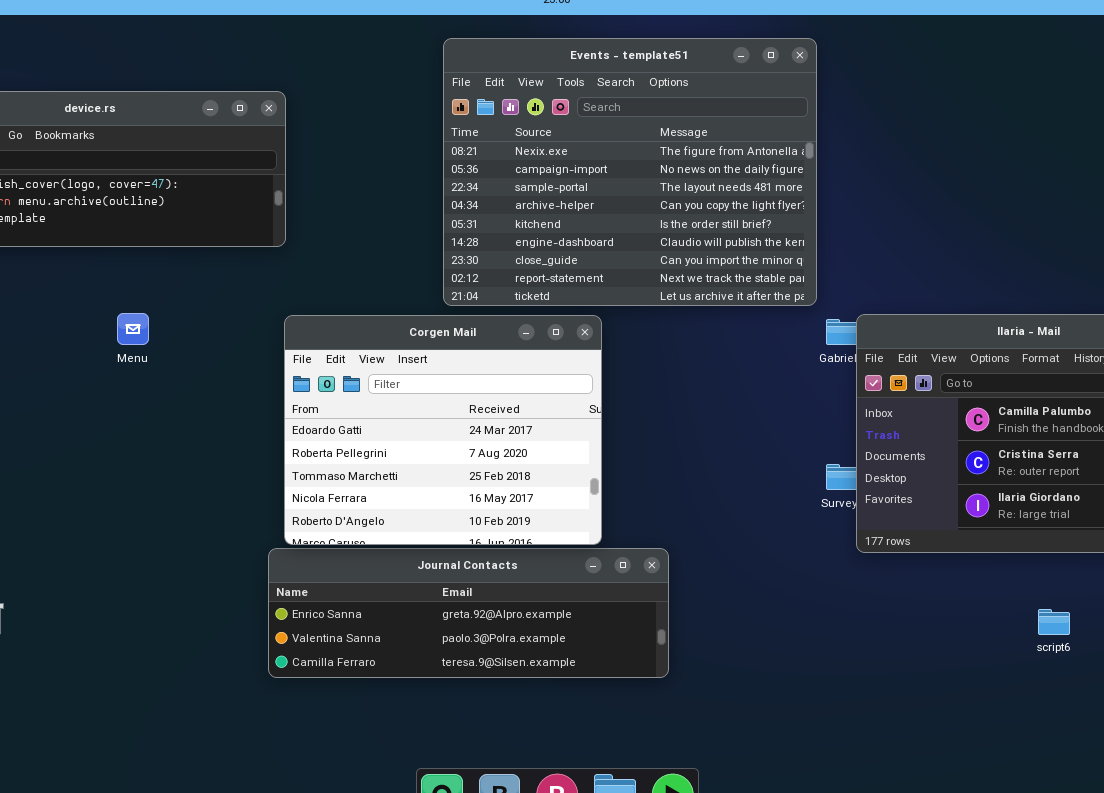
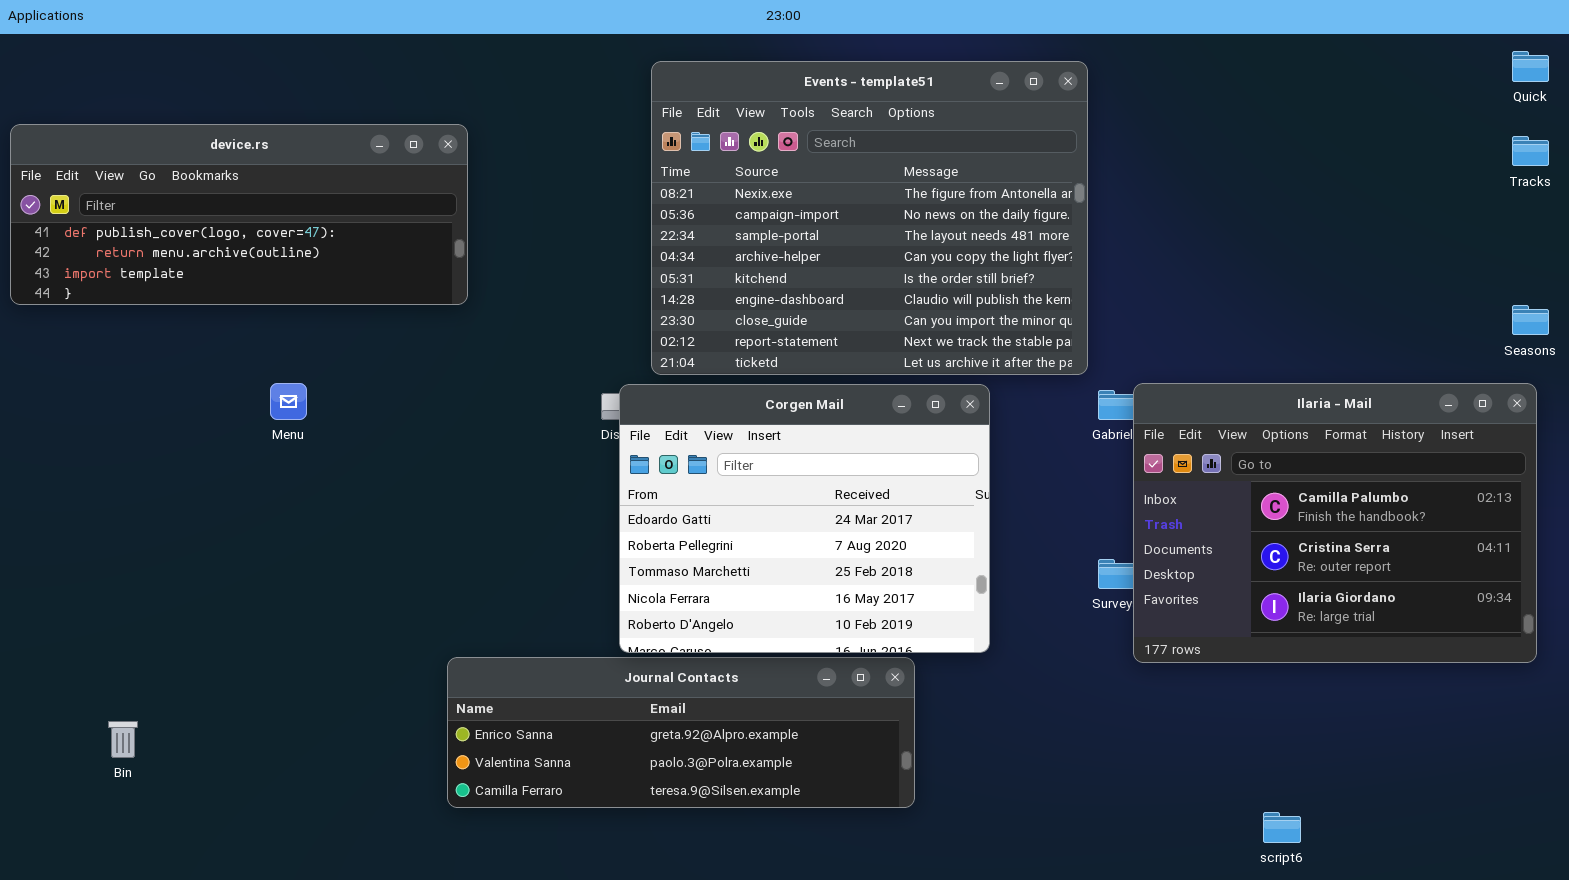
Corgen Mail: [284,315,602,545] -> [619,384,990,653], moved
script6: [1038,609,1070,635] -> [1263,812,1301,843], moved

